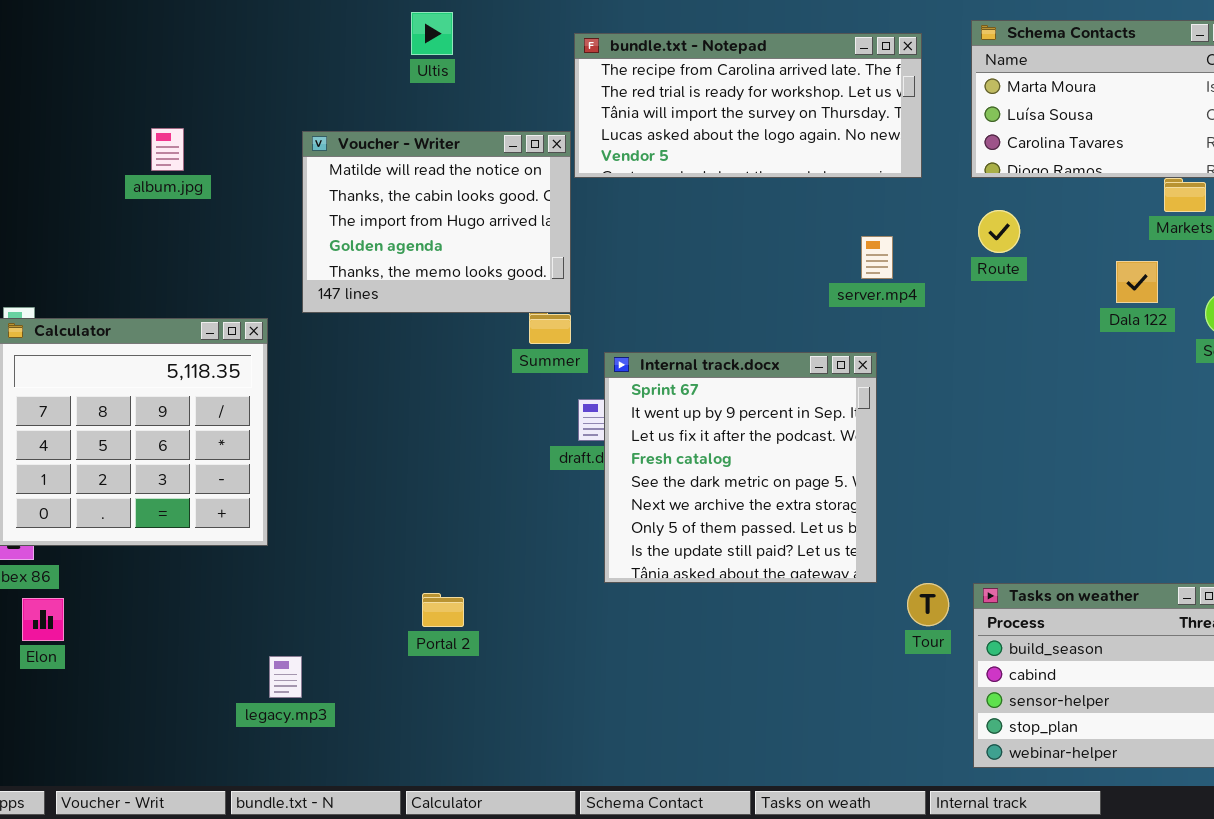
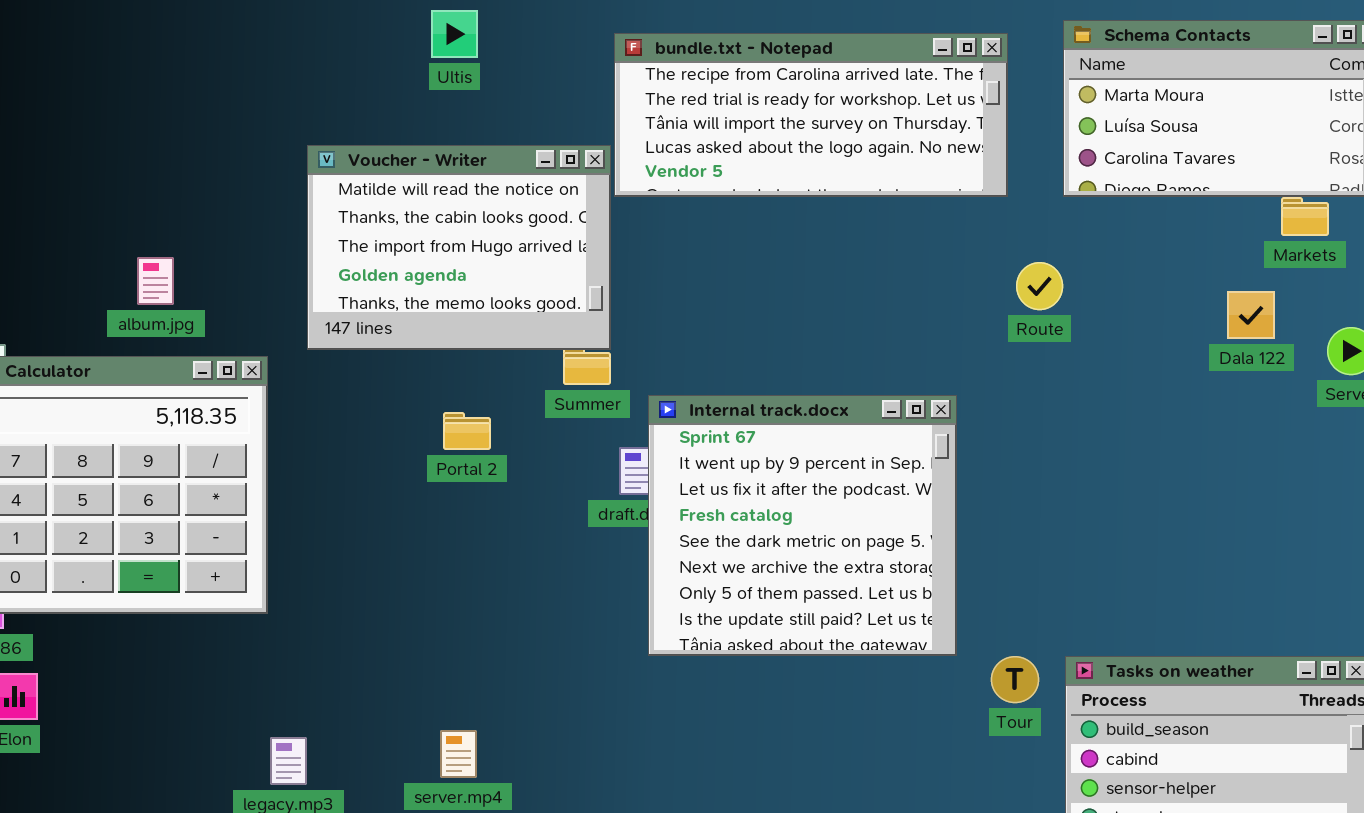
album.jpg: [151,128,184,171] -> [137,257,174,305], moved
Route: [978,210,1020,253] -> [1016,262,1063,310], moved
server.mp4: [861,236,893,279] -> [440,730,477,778], moved
Portal 2: [422,593,464,627] -> [443,412,491,450], moved

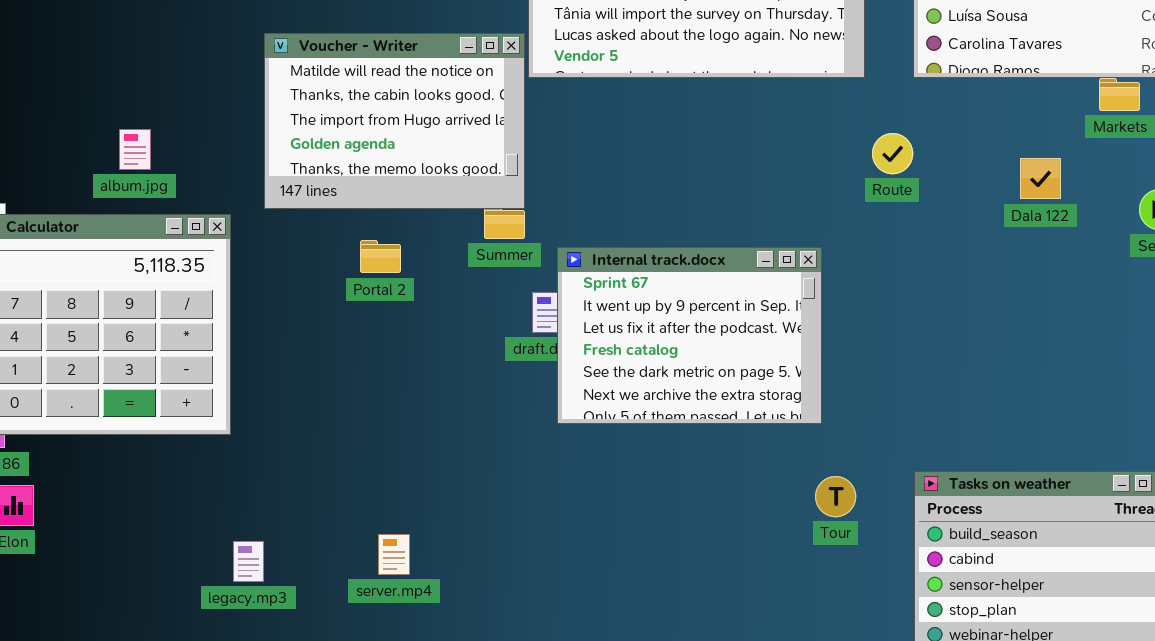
Dala 122: [1227,291,1275,339] -> [1020,158,1061,199], moved
Internal track.docx: [648,395,957,656] -> [557,247,822,424], resized
Portal 2: [443,412,491,450] -> [360,240,401,273], moved
Tour: [991,656,1039,703] -> [815,476,856,517], moved

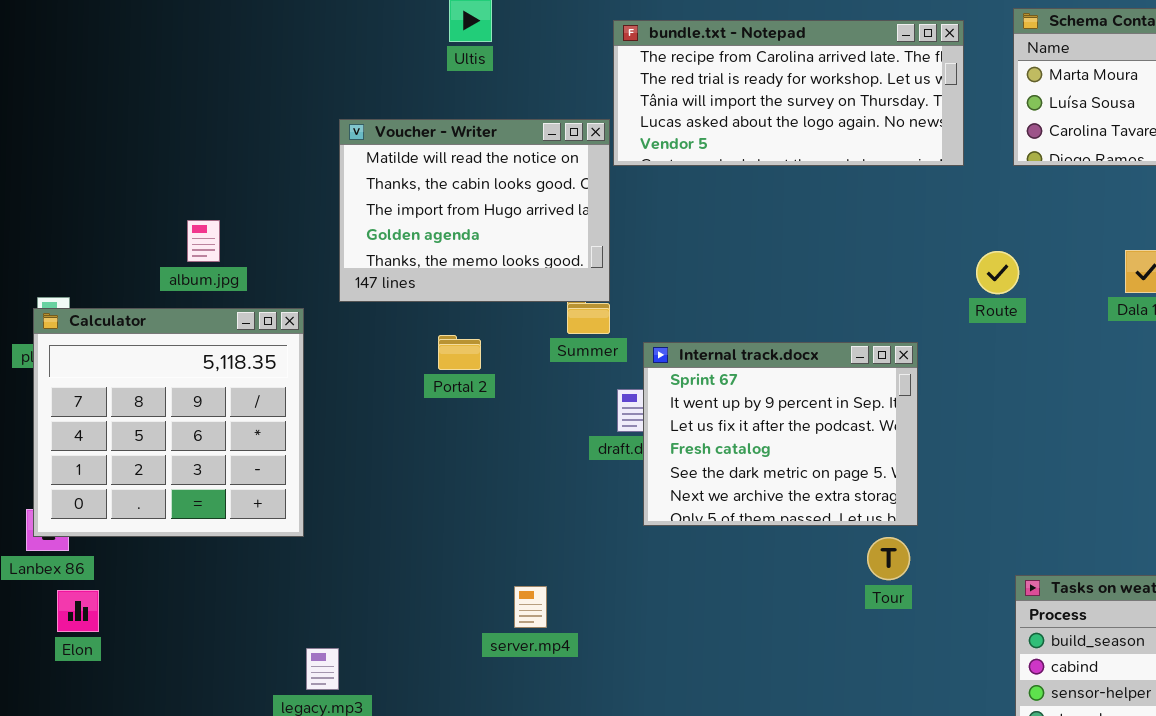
Route: [872,133,913,174] -> [976,251,1019,294], moved
Tour: [815,476,856,517] -> [867,537,910,580], moved
server.mp4: [378,534,410,575] -> [514,586,547,628], moved

